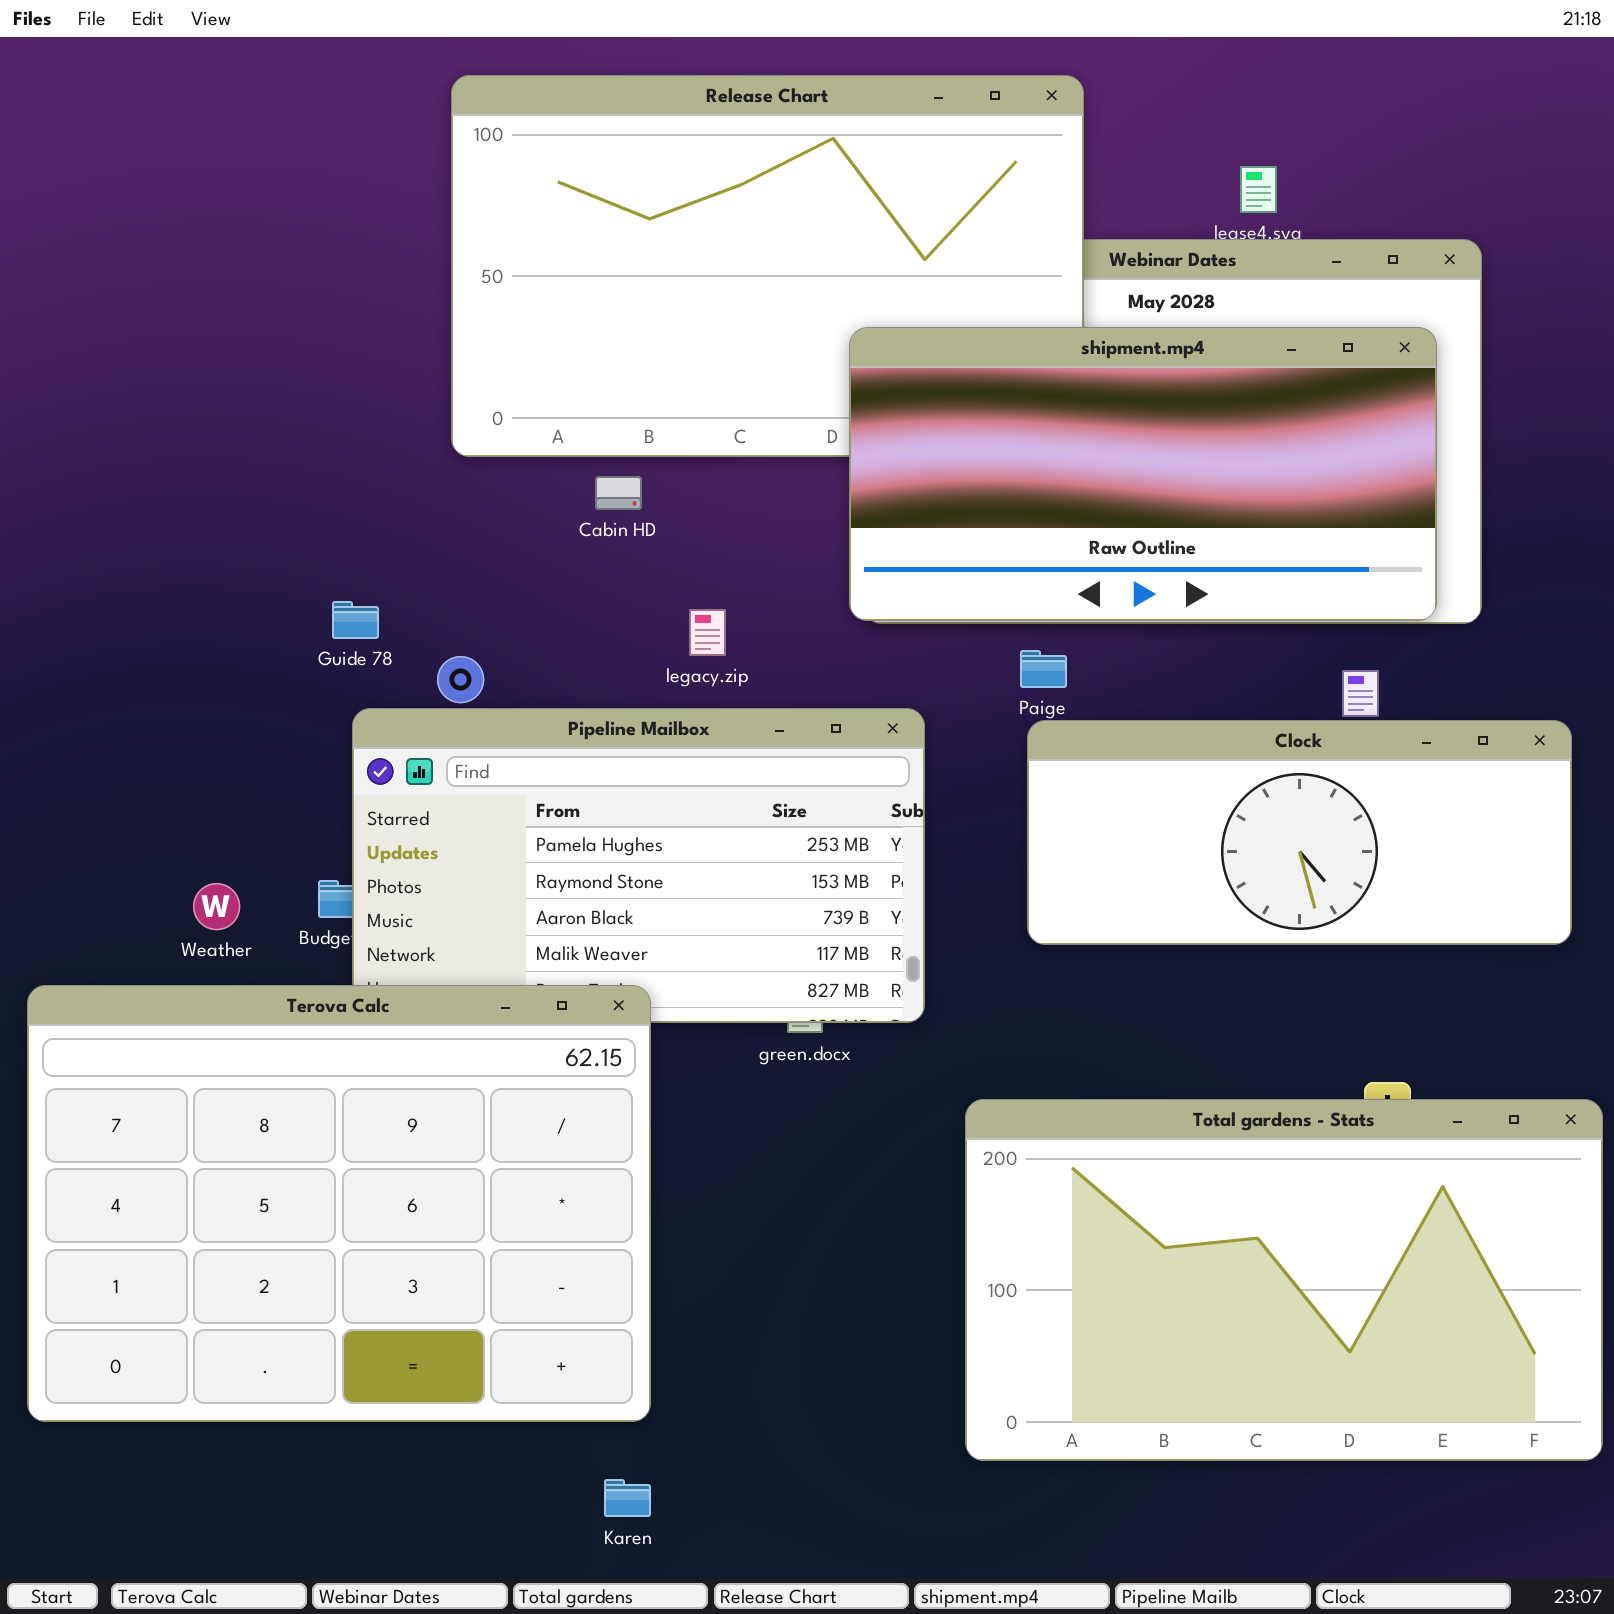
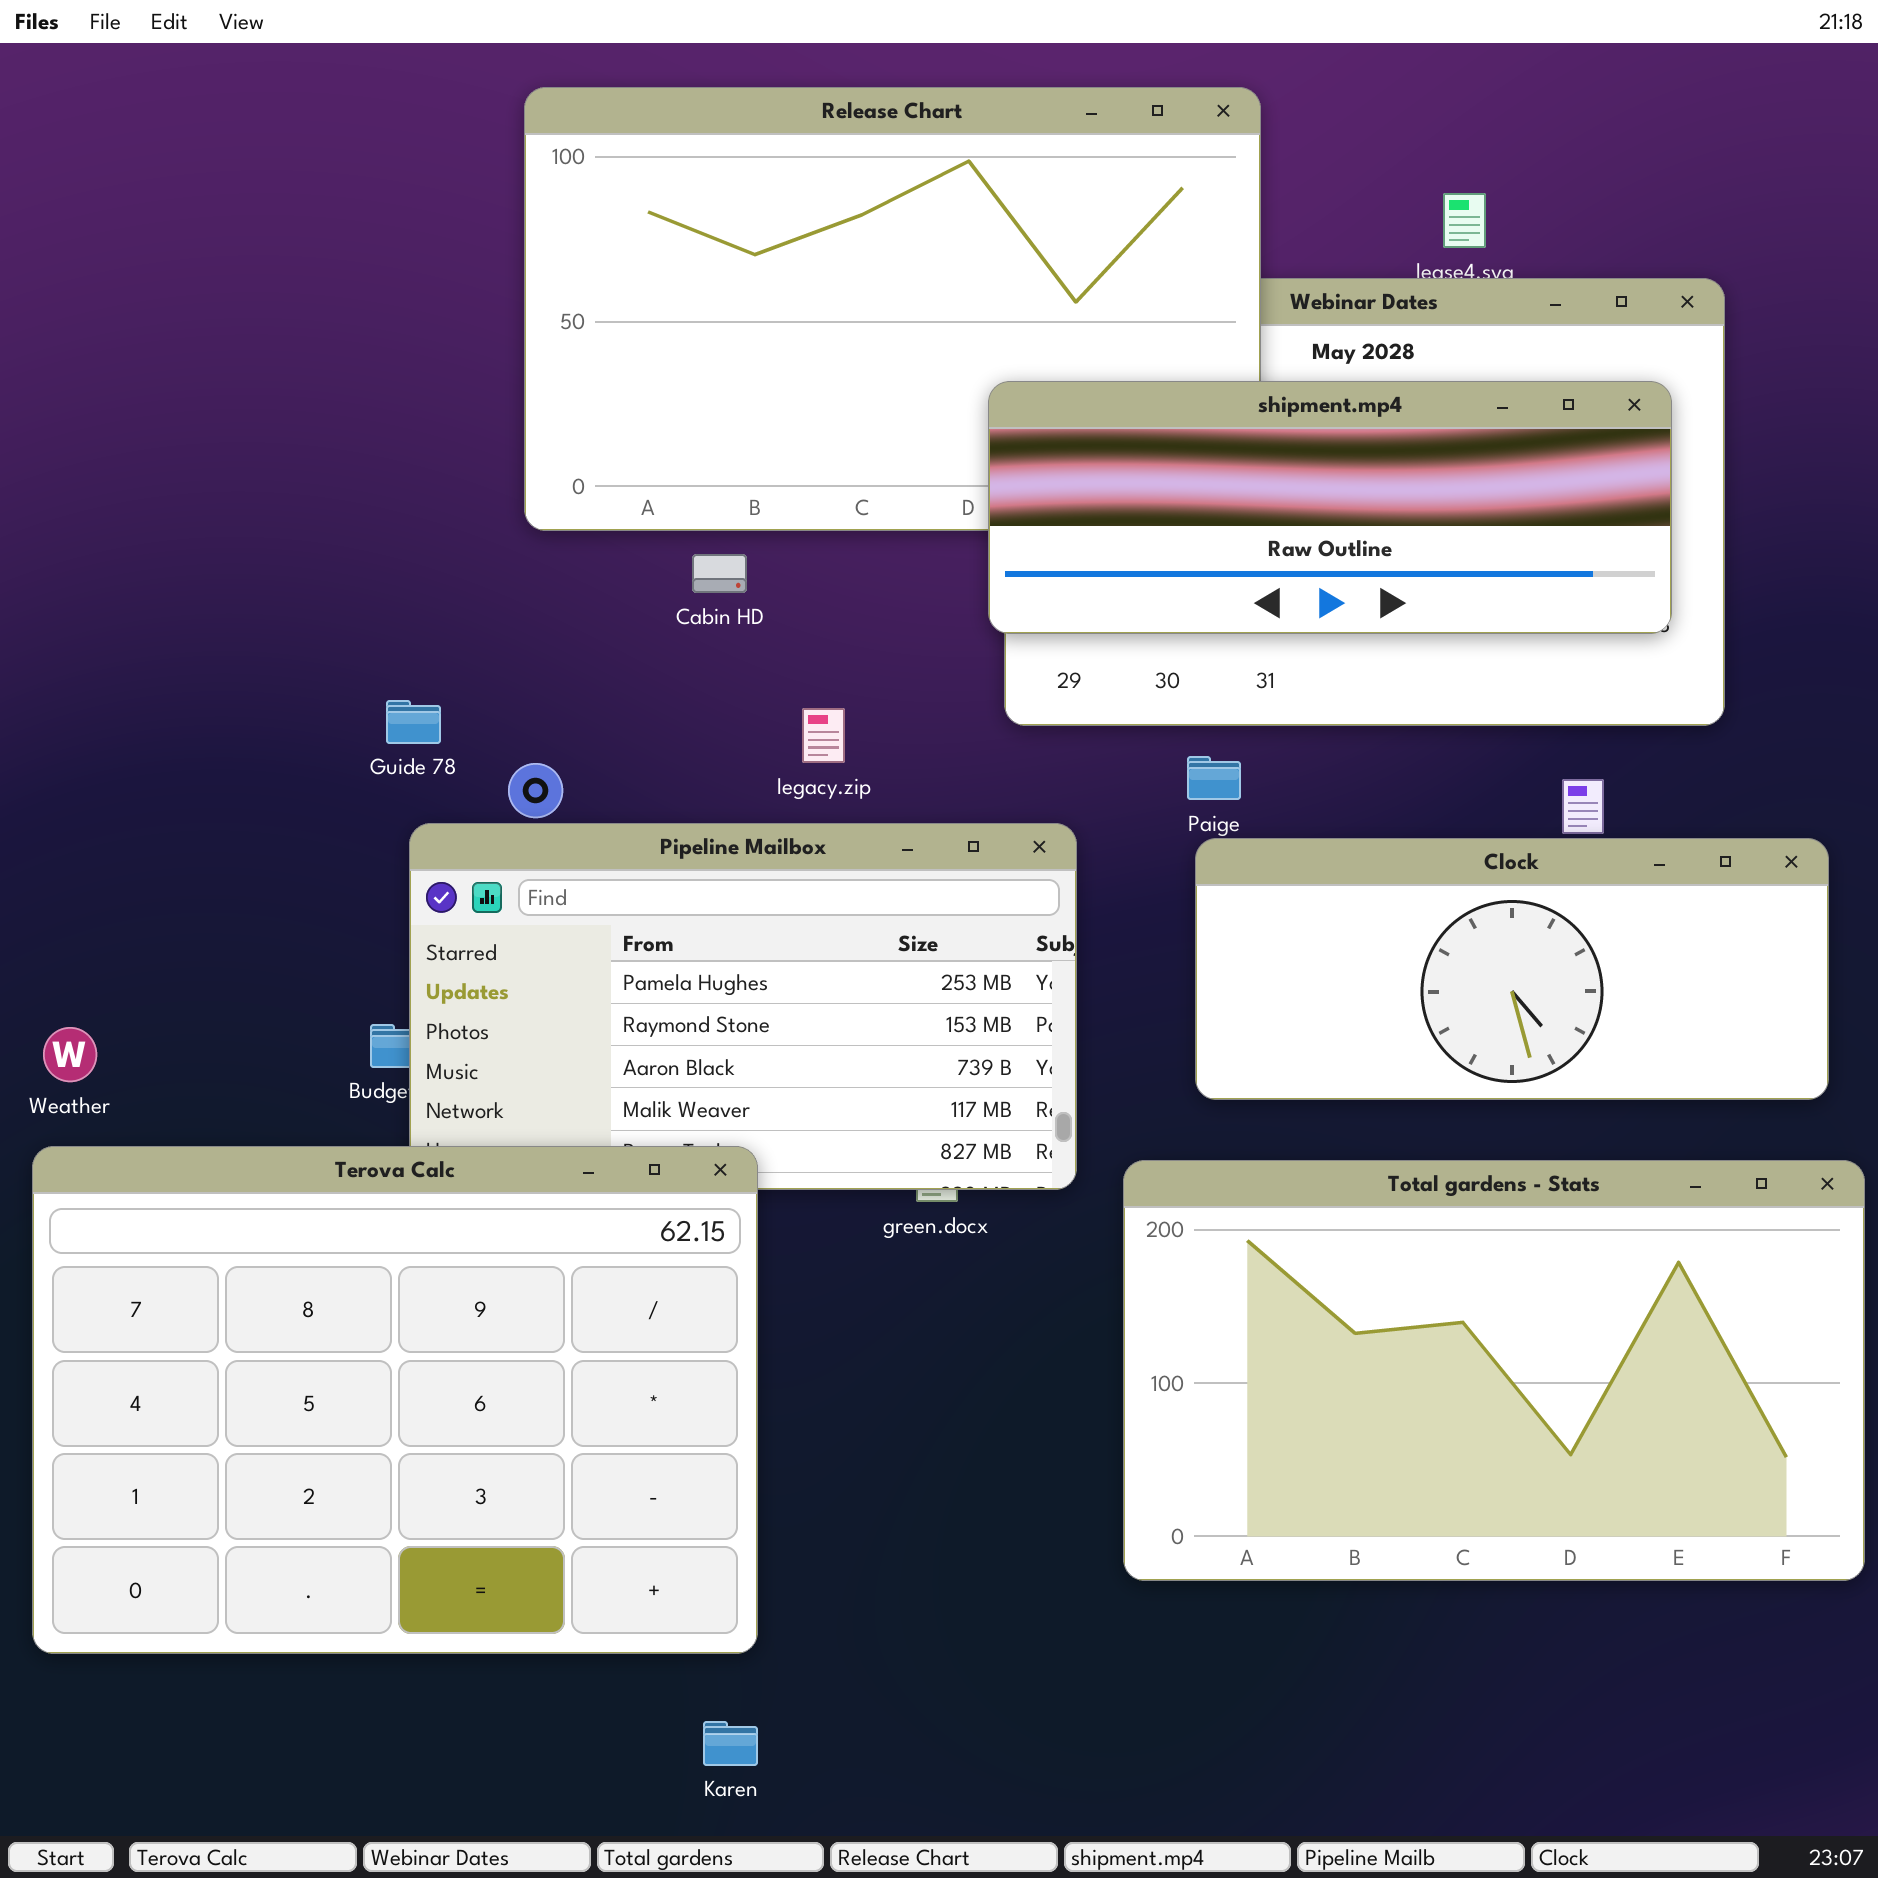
shipment.mp4: [849,327,1437,621] -> [988,381,1672,634], resized
Weather: [193,883,240,930] -> [43,1027,97,1082], moved
Total gardens - Stats: [965,1099,1603,1461] -> [1123,1160,1865,1581], moved

